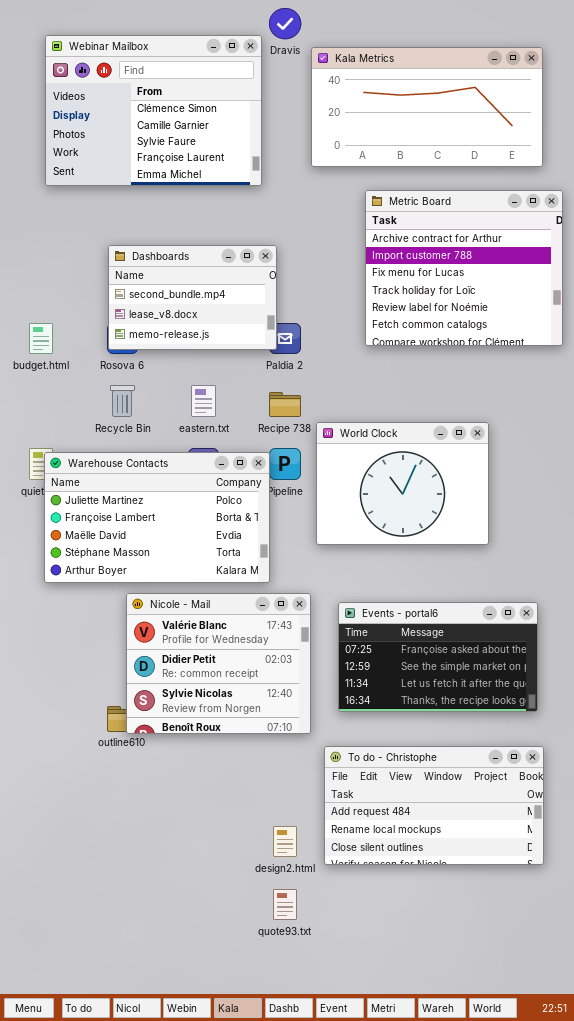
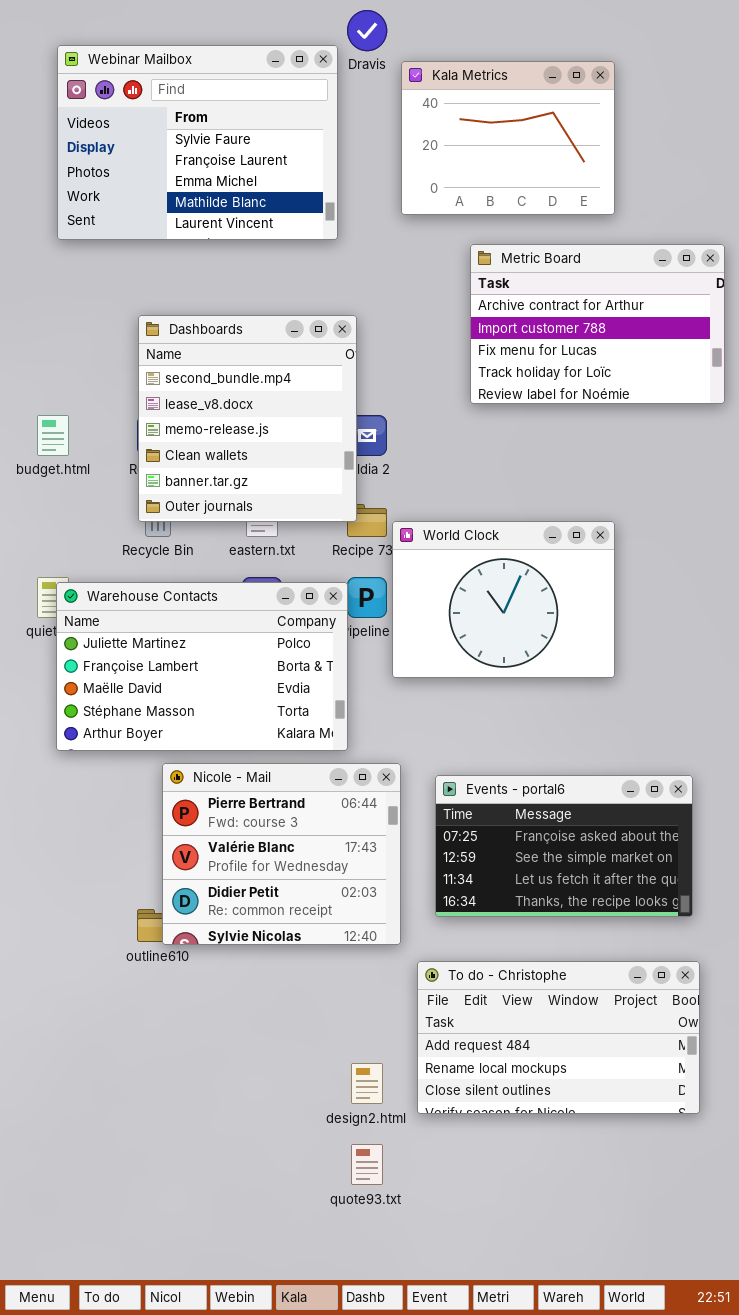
Webinar Mailbox: [45,35,262,186] -> [57,45,338,240], scrolled down 2 rows
Kala Metrics: [311,47,543,167] -> [401,61,615,215], resized
Metric Board: [365,190,563,346] -> [470,244,725,404], resized
Dashboards: [108,245,277,350] -> [138,315,357,522], resized
World Clock: [316,422,489,545] -> [392,521,615,678], moved
Nicole - Mail: [126,593,311,734] -> [162,763,401,945], scrolled up 1 row

